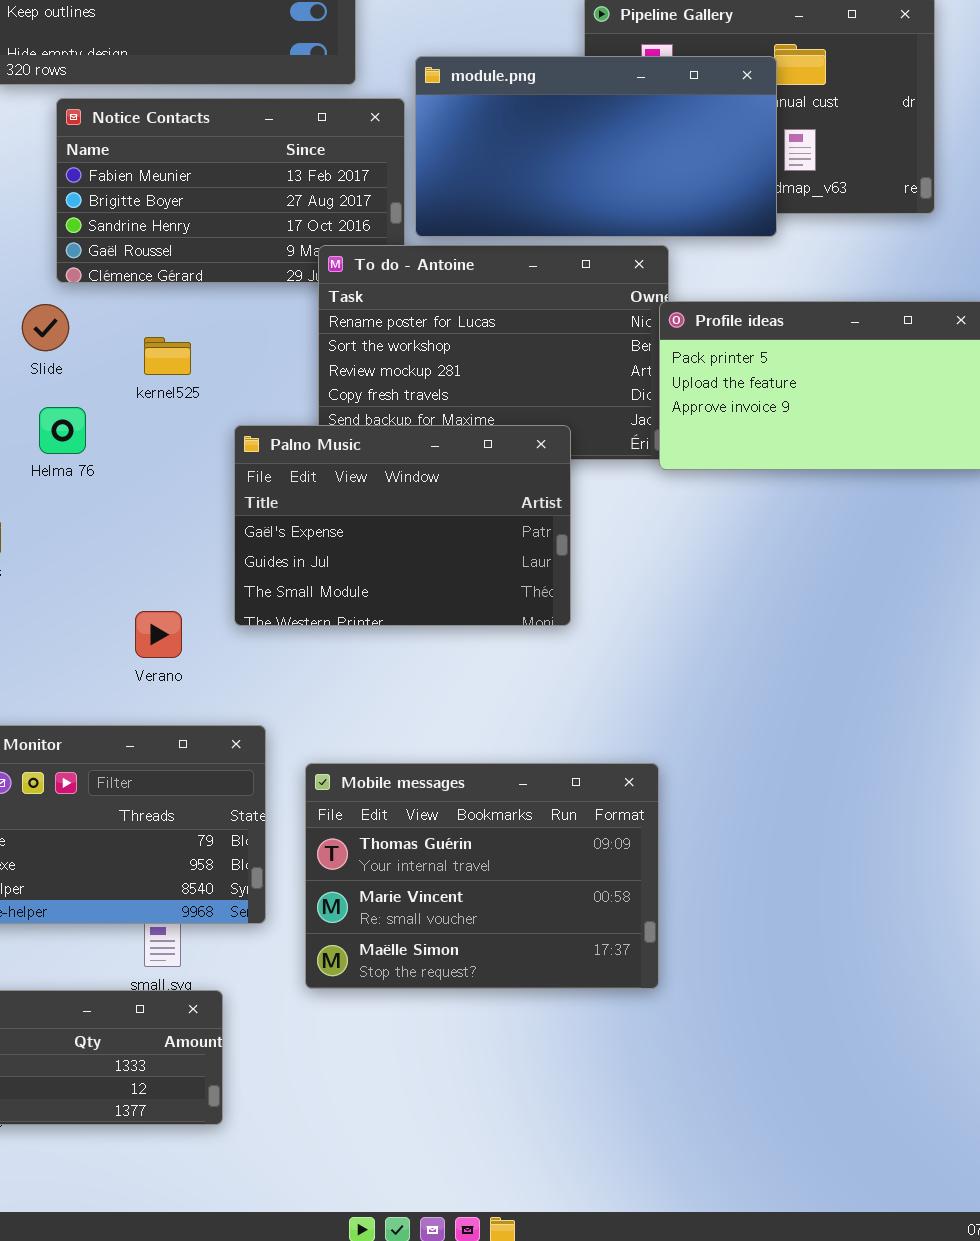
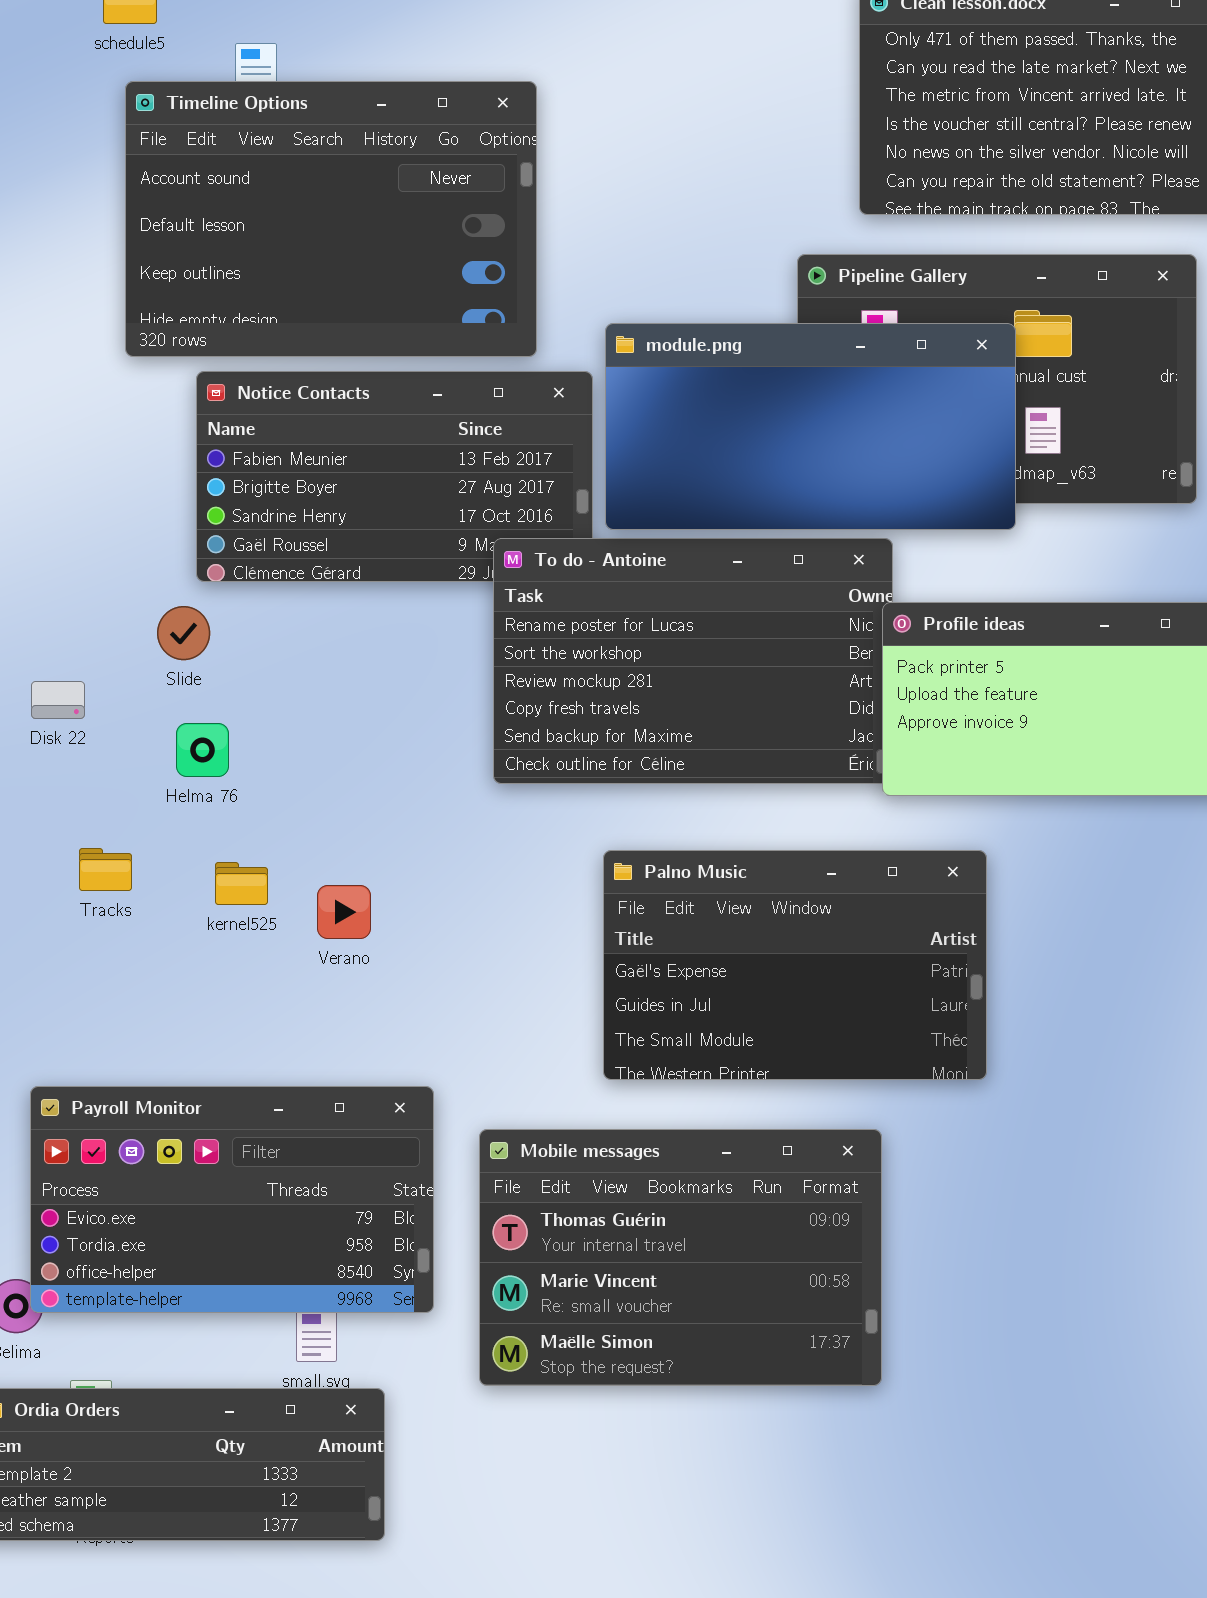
kernel525: [144,337,191,375] -> [215,862,268,905], moved
Palno Music: [234,425,571,626] -> [603,850,987,1080], moved
Verano: [135,611,182,658] -> [317,885,371,939], moved

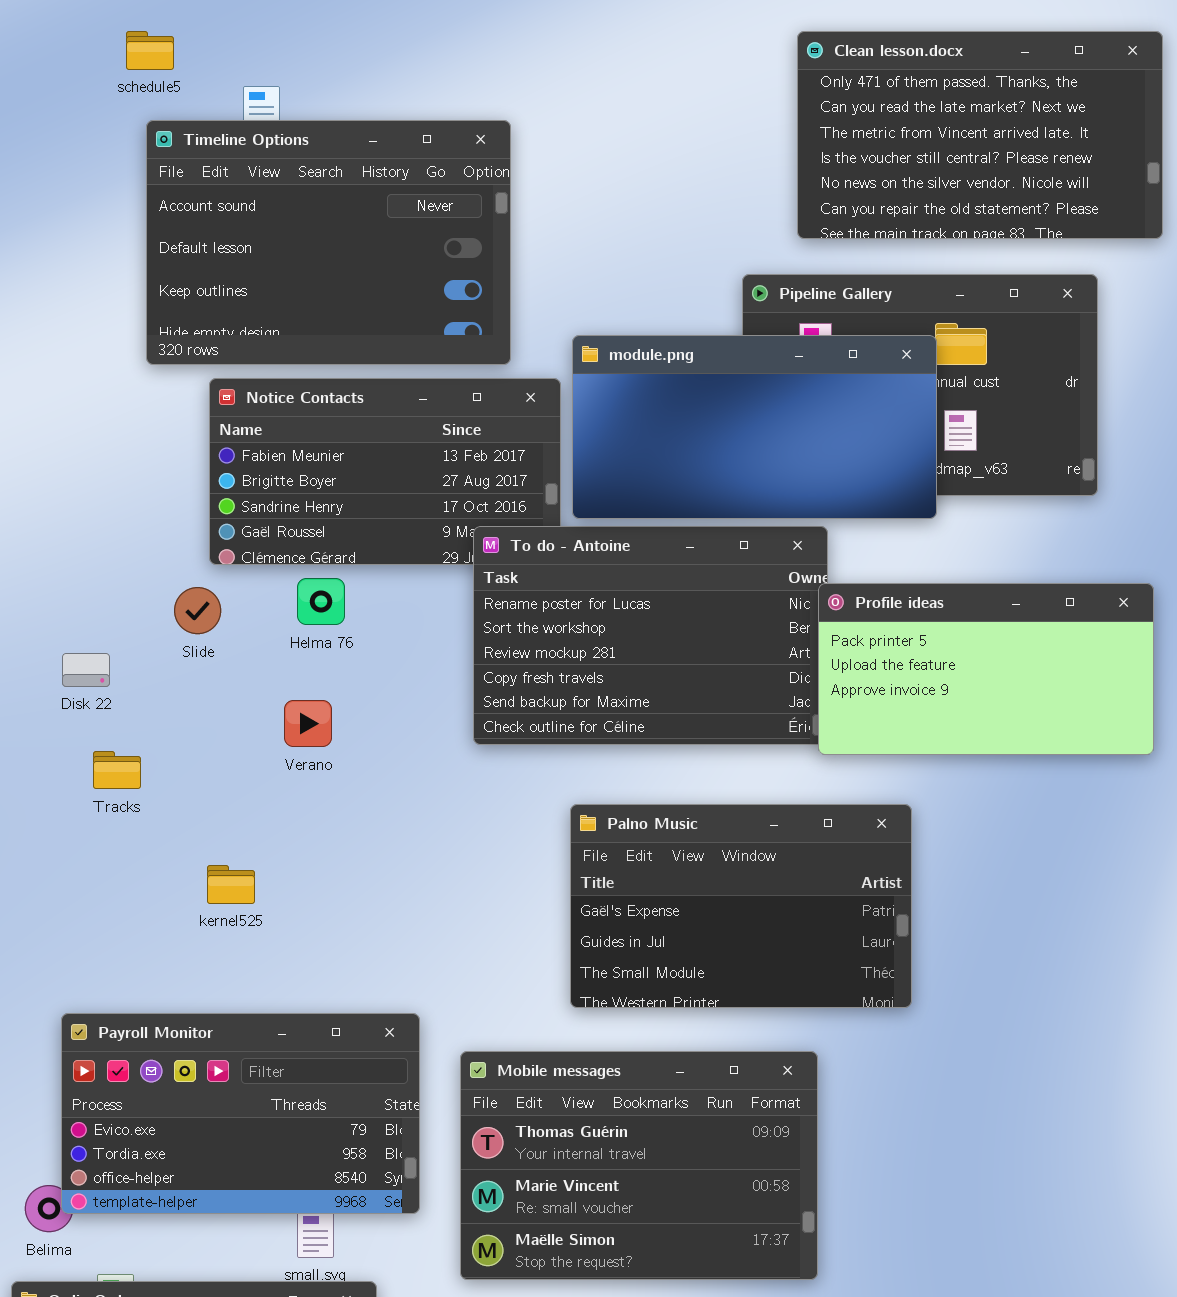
Helma 76: [176,723,229,777] -> [297,578,345,625], moved
Tracks: [79,848,132,891] -> [93,751,141,789], moved
kernel525: [215,862,268,905] -> [207,865,255,904], moved
Verano: [317,885,371,939] -> [284,700,332,747], moved

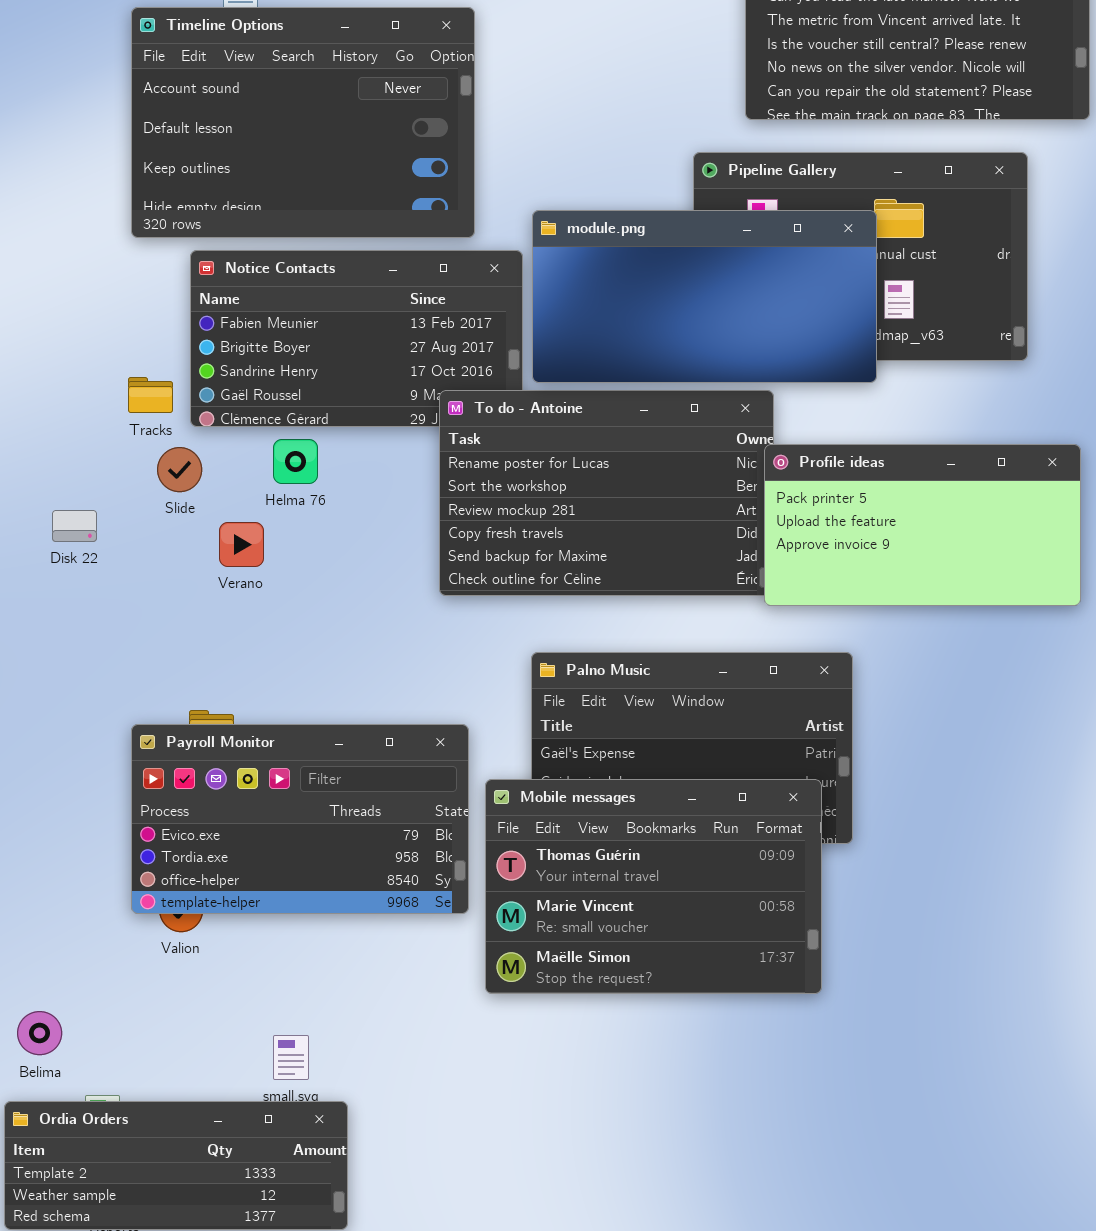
Verano: [284,700,332,747] -> [219,522,264,567], moved
Tracks: [93,751,141,789] -> [128,377,173,413], moved
Payroll Monitor: [61,1013,420,1214] -> [131,724,469,914], moved
Mobile messages: [460,1051,818,1280] -> [485,779,822,994], moved

